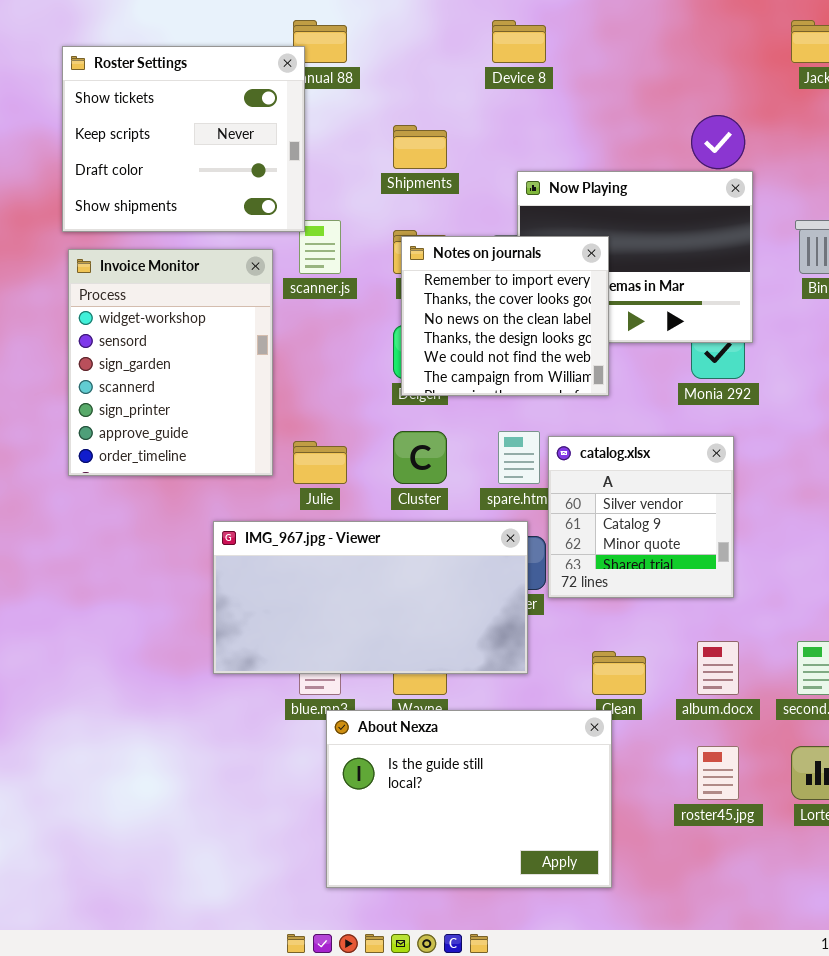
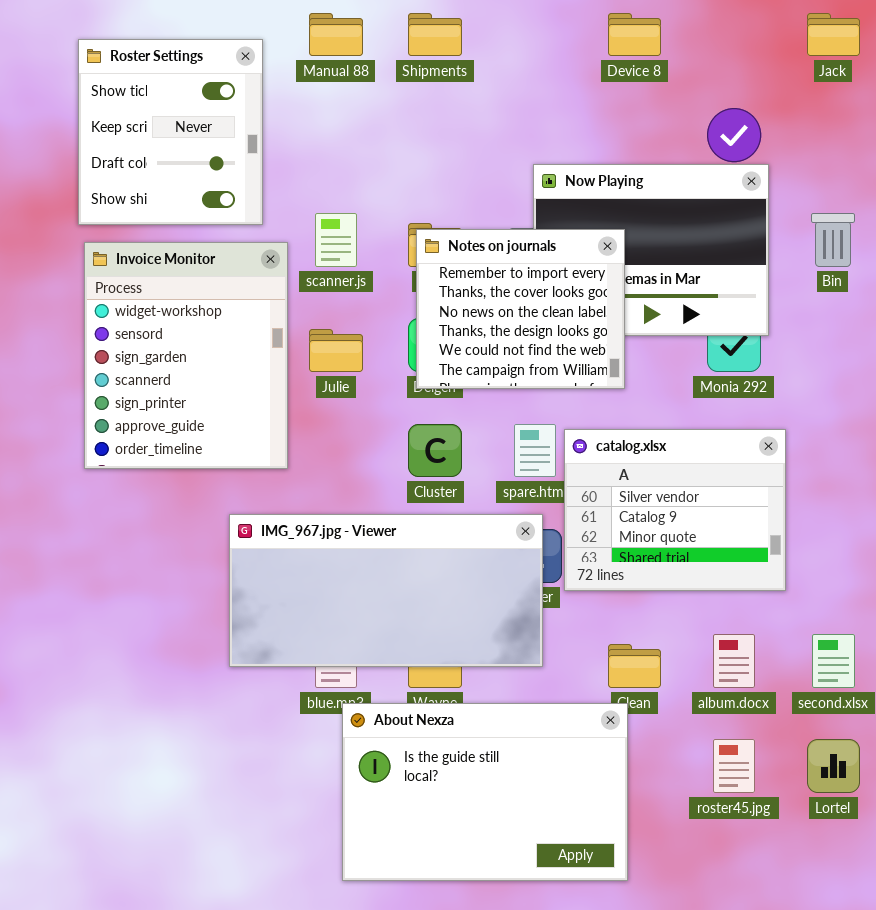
Device 8: [492,20,546,63] -> [608,13,661,56], moved
Roster Settings: [62,46,305,232] -> [78,39,263,225], resized
Shipments: [393,125,447,169] -> [408,13,462,56], moved
catalog.xlsx: [548,436,734,598] -> [564,429,786,591], resized
Julie: [293,441,347,484] -> [309,329,363,372], moved

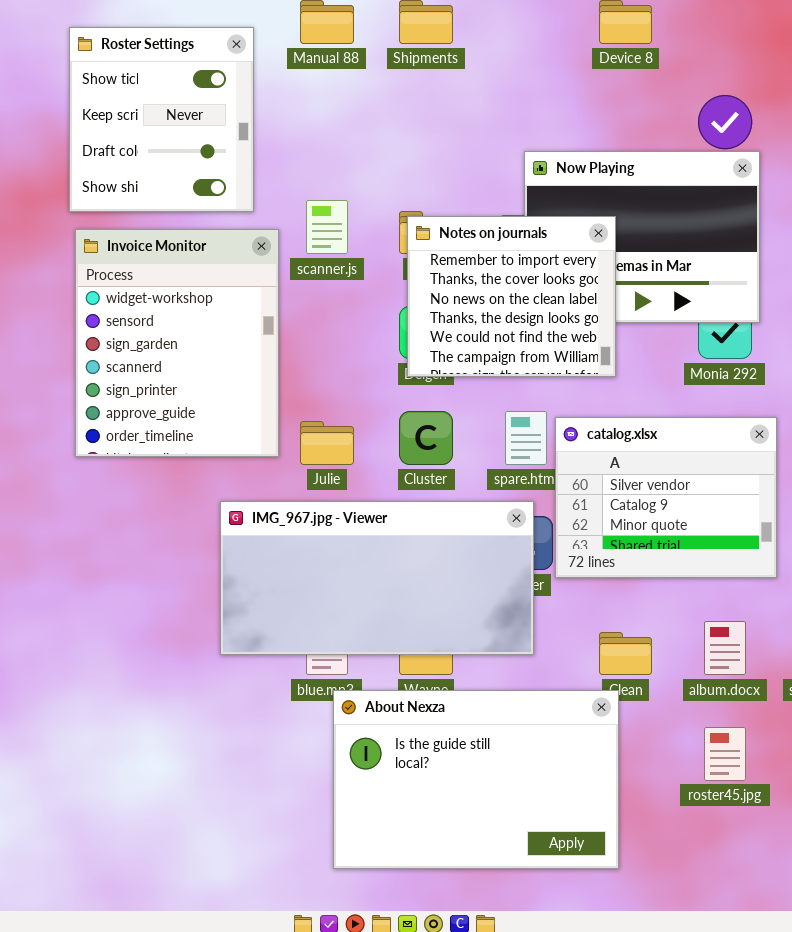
Julie: [309,329,363,372] -> [300,421,354,465], moved

